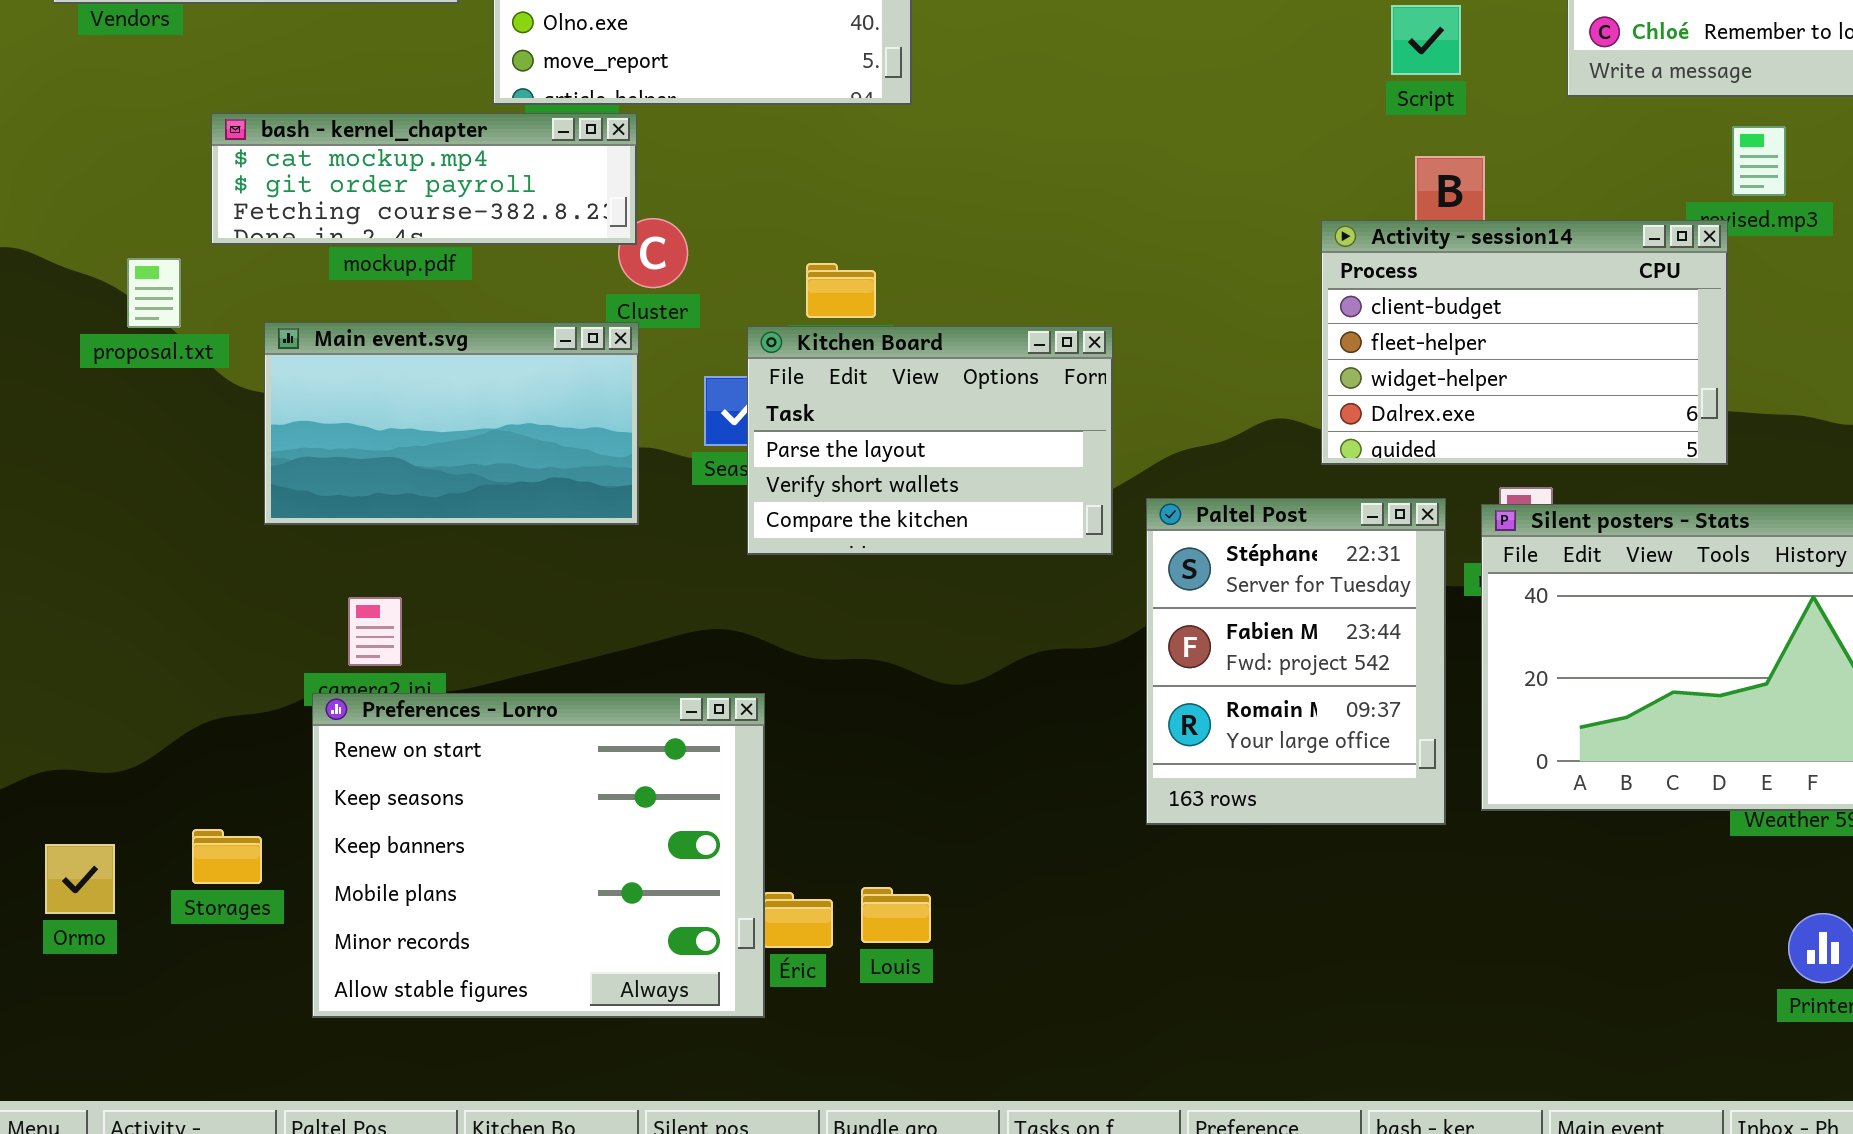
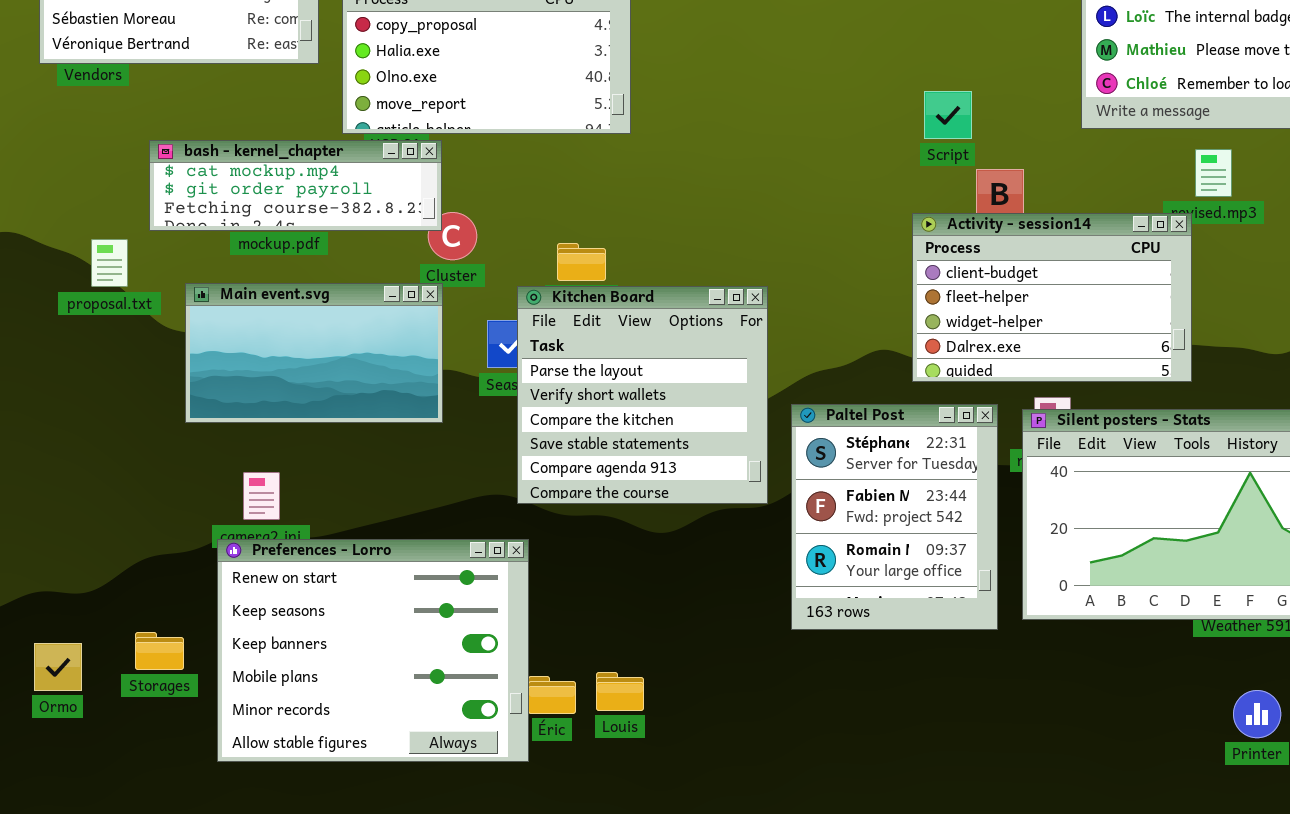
Script: [1391,5,1461,75] -> [924,91,972,139], moved
Kitchen Board: [747,326,1113,555] -> [517,286,768,504], resized

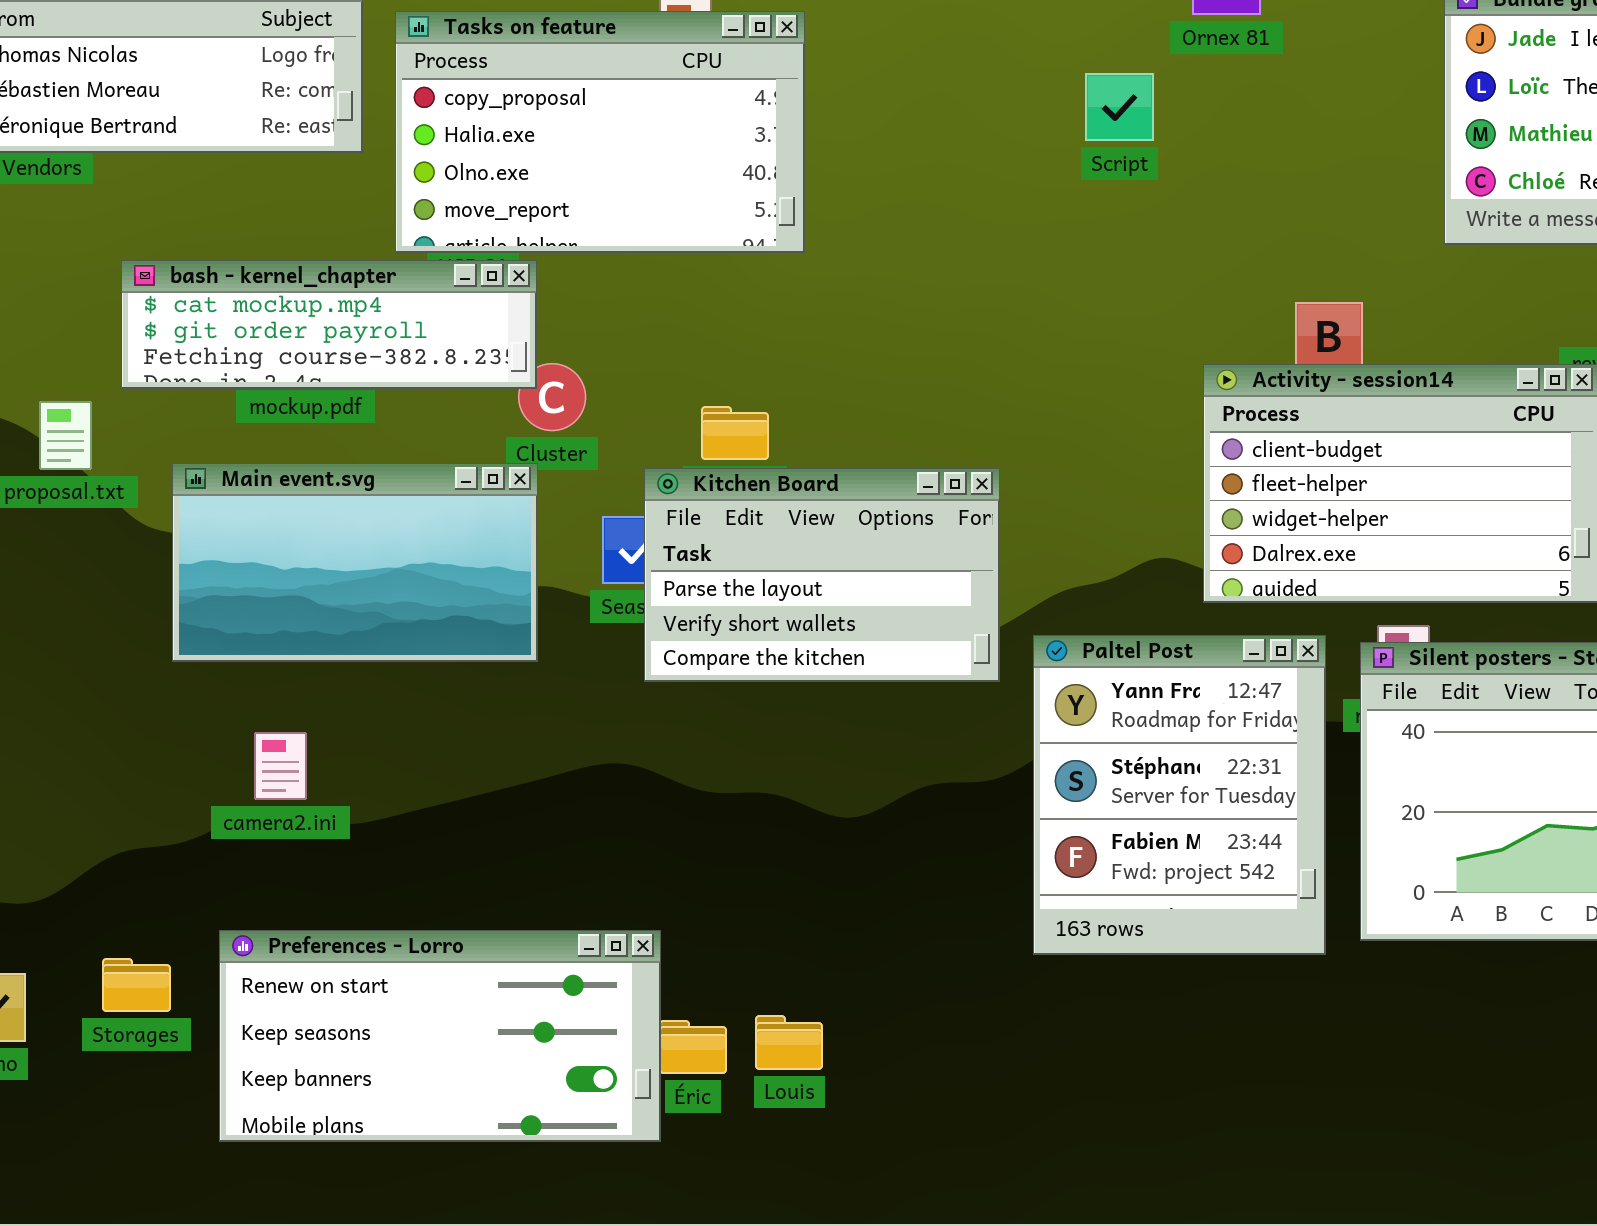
Script: [924,91,972,139] -> [1085,73,1154,141], moved
Kitchen Board: [517,286,768,504] -> [644,468,1000,682], resized
Paltel Post: [791,404,998,630] -> [1033,635,1326,955], scrolled up 1 row
Preferences - Lorro: [217,539,529,762] -> [219,930,661,1142], resized

